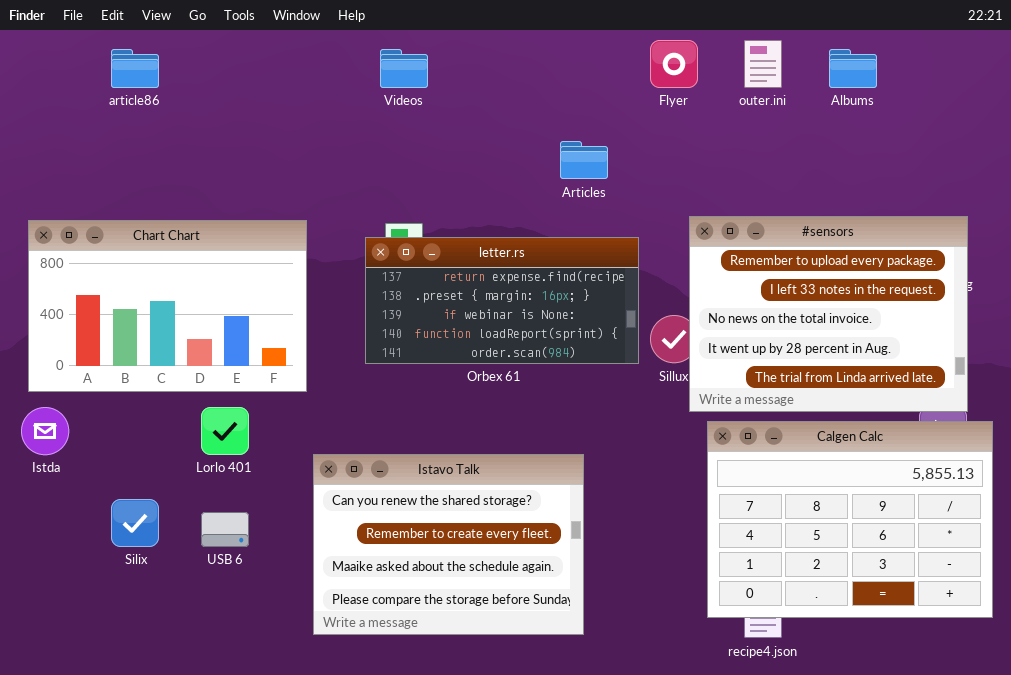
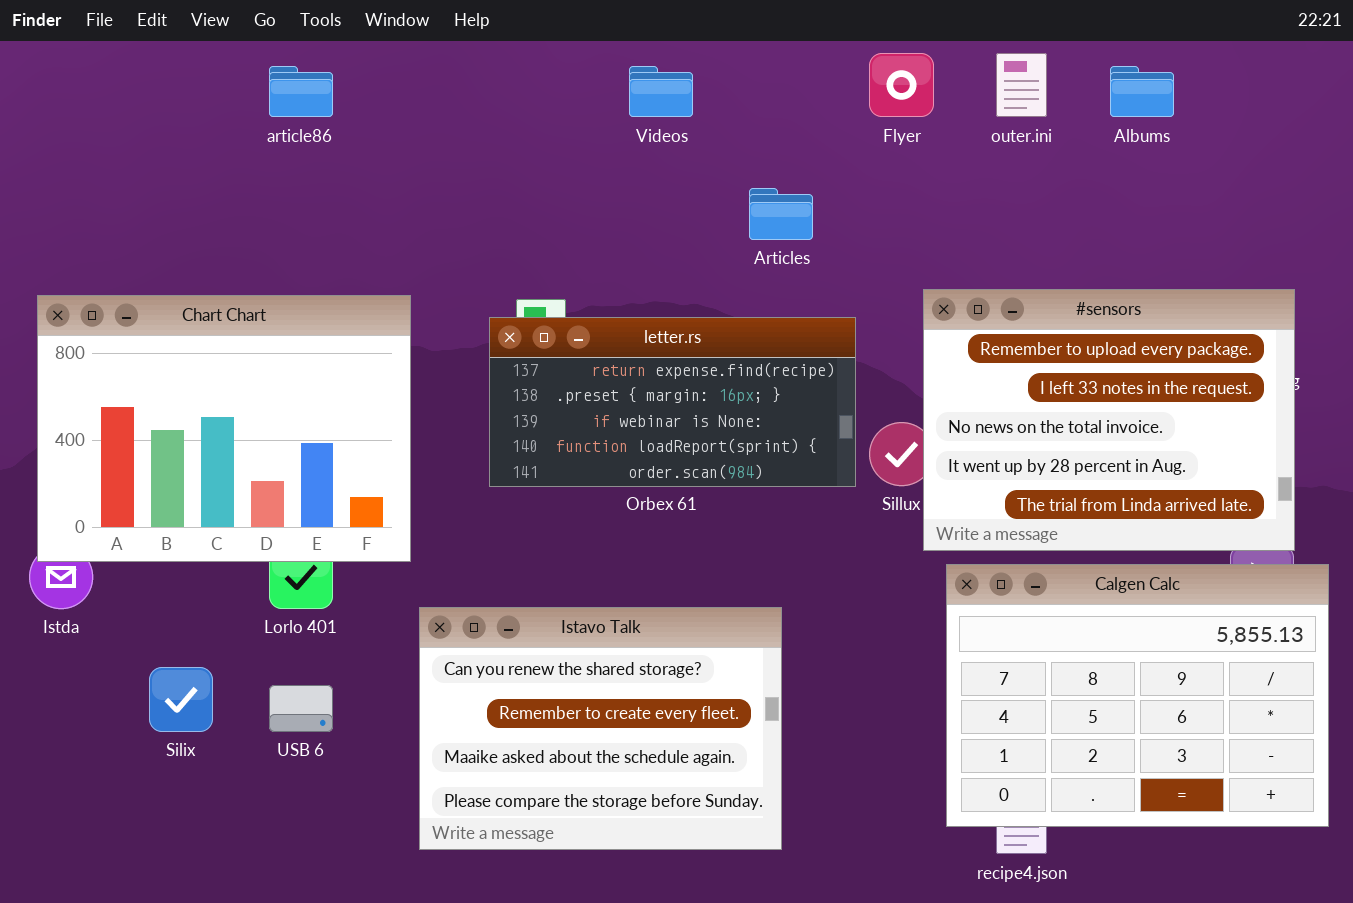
article86: [111,49,159,88] -> [269,66,333,117], moved
Videos: [380,49,428,88] -> [629,66,693,117], moved
Chart Chart: [28,220,307,392] -> [37,295,411,562], resized

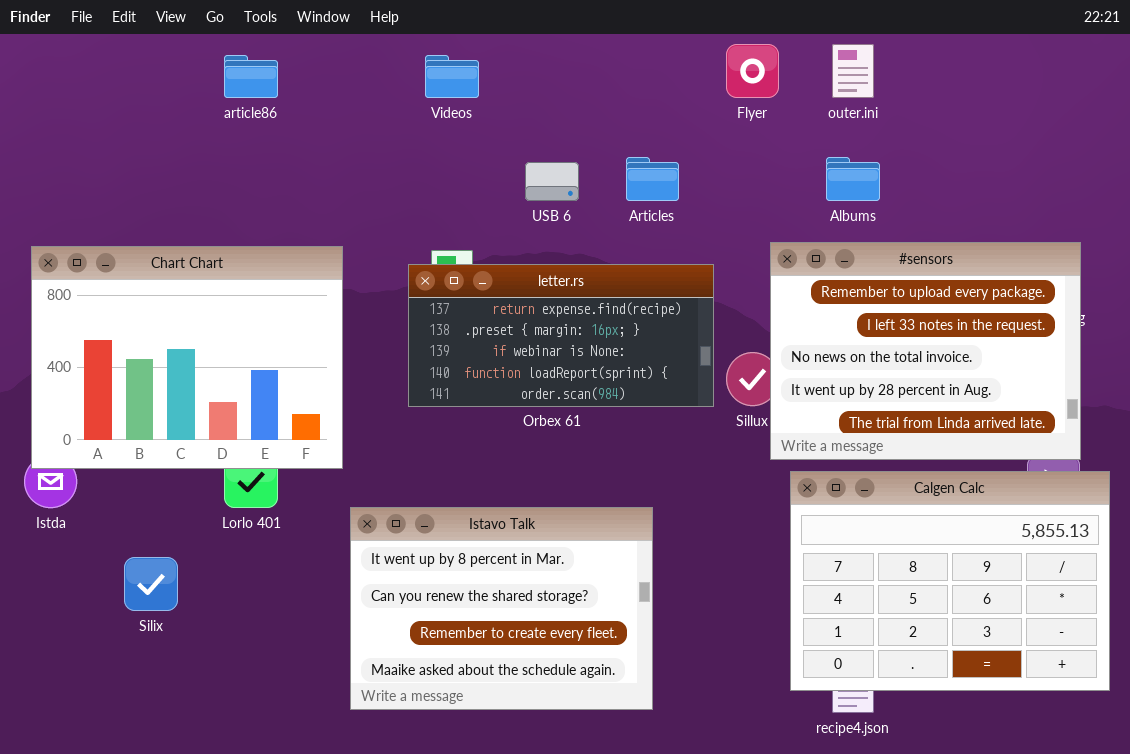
Videos: [629,66,693,117] -> [425,55,479,98], moved
Albums: [1110,66,1174,117] -> [826,157,880,201], moved
Istavo Talk: [419,607,782,850] -> [350,507,653,710], scrolled up 1 row
USB 6: [269,685,333,732] -> [525,162,579,201], moved

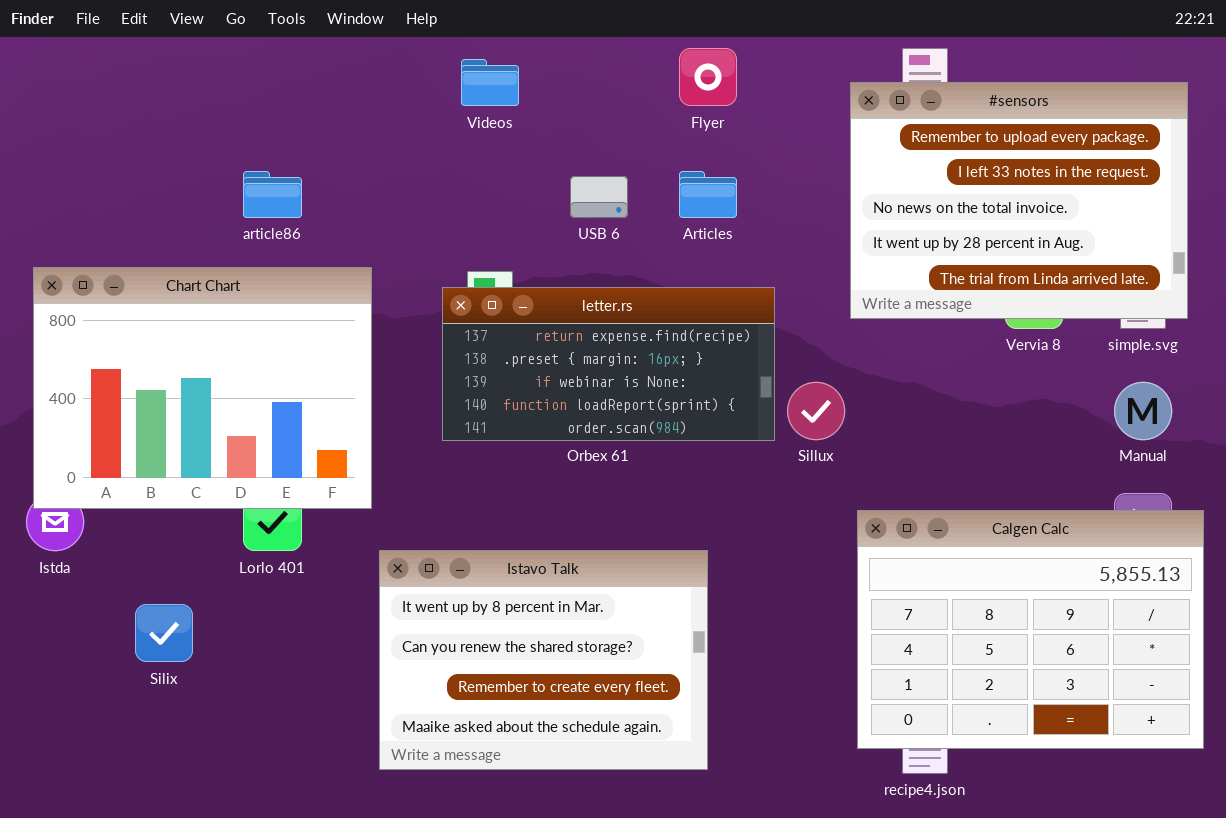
Flyer: [726,44,779,98] -> [679,48,737,106], moved
article86: [224,55,278,98] -> [243,171,302,218], moved
#sensors: [770,242,1081,460] -> [850,82,1188,319], moved

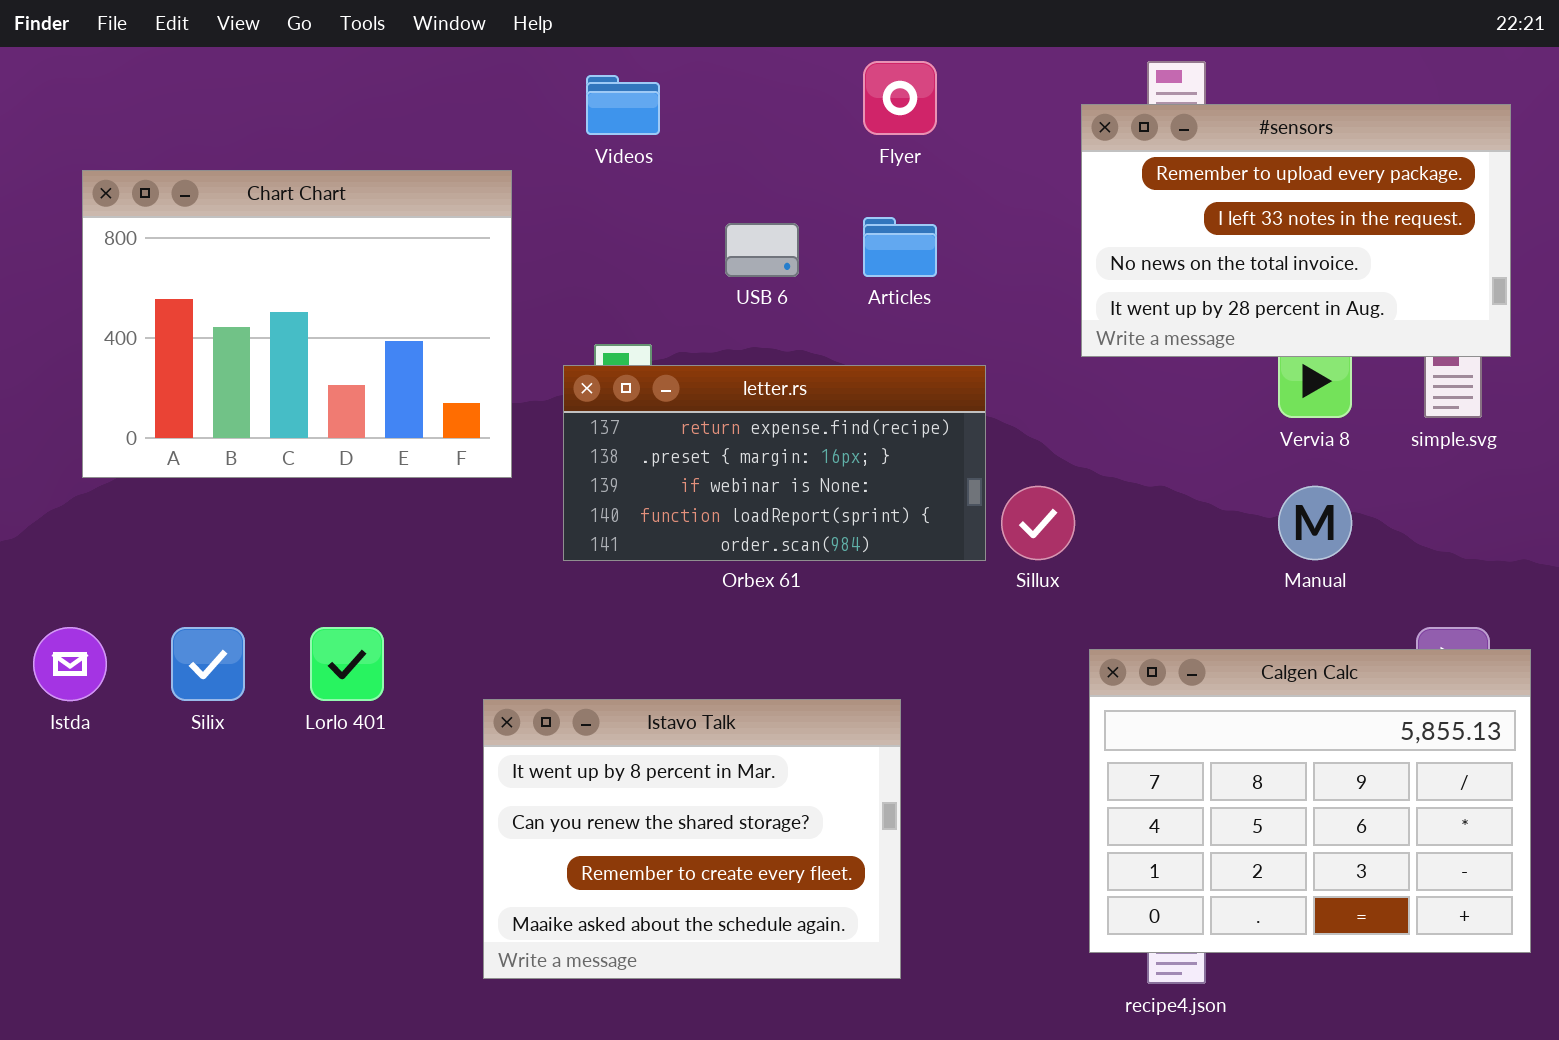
#sensors: [850,82,1188,319] -> [1081,104,1511,357], resized
Chart Chart: [33,267,372,509] -> [82,170,512,478], moved
Manual: [1114,382,1172,440] -> [1278,486,1352,560], moved
Silix: [135,604,193,662] -> [171,627,245,701], moved

